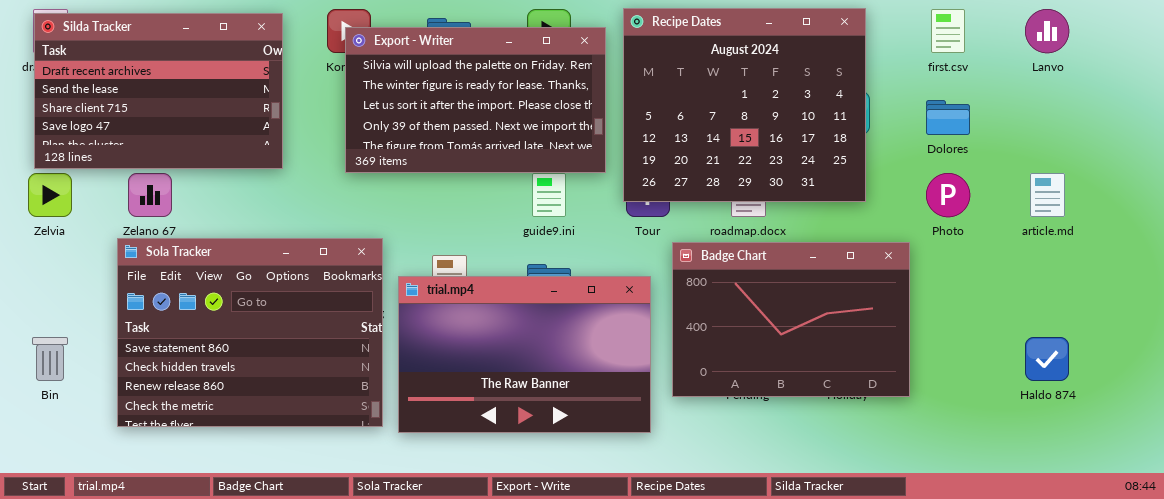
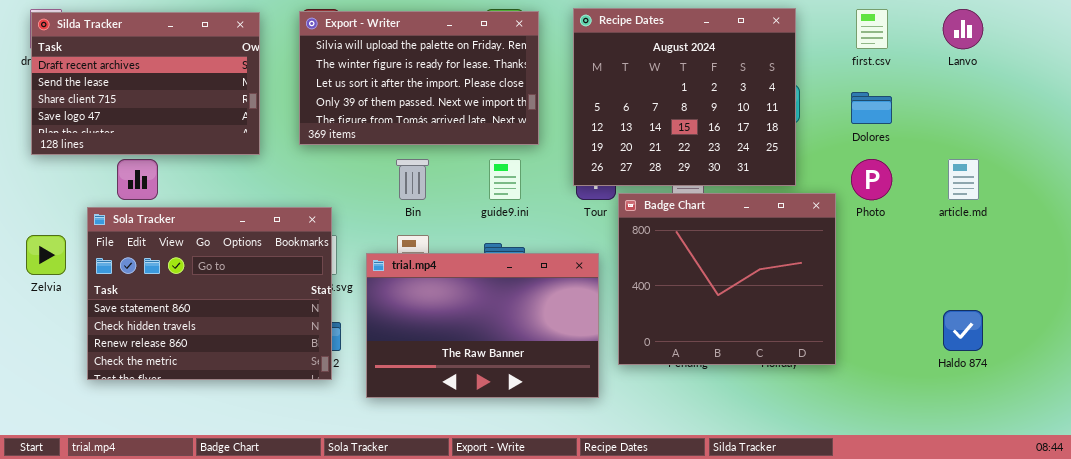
Export - Writer: [345,27,606,173] -> [299,11,539,145], moved
Zelvia: [28,173,72,217] -> [26,235,66,275], moved
Sola Tracker: [117,238,383,427] -> [87,207,332,380], moved
Badge Chart: [672,242,910,397] -> [618,193,836,365], resized
Bin: [32,337,68,381] -> [396,159,429,200], moved

